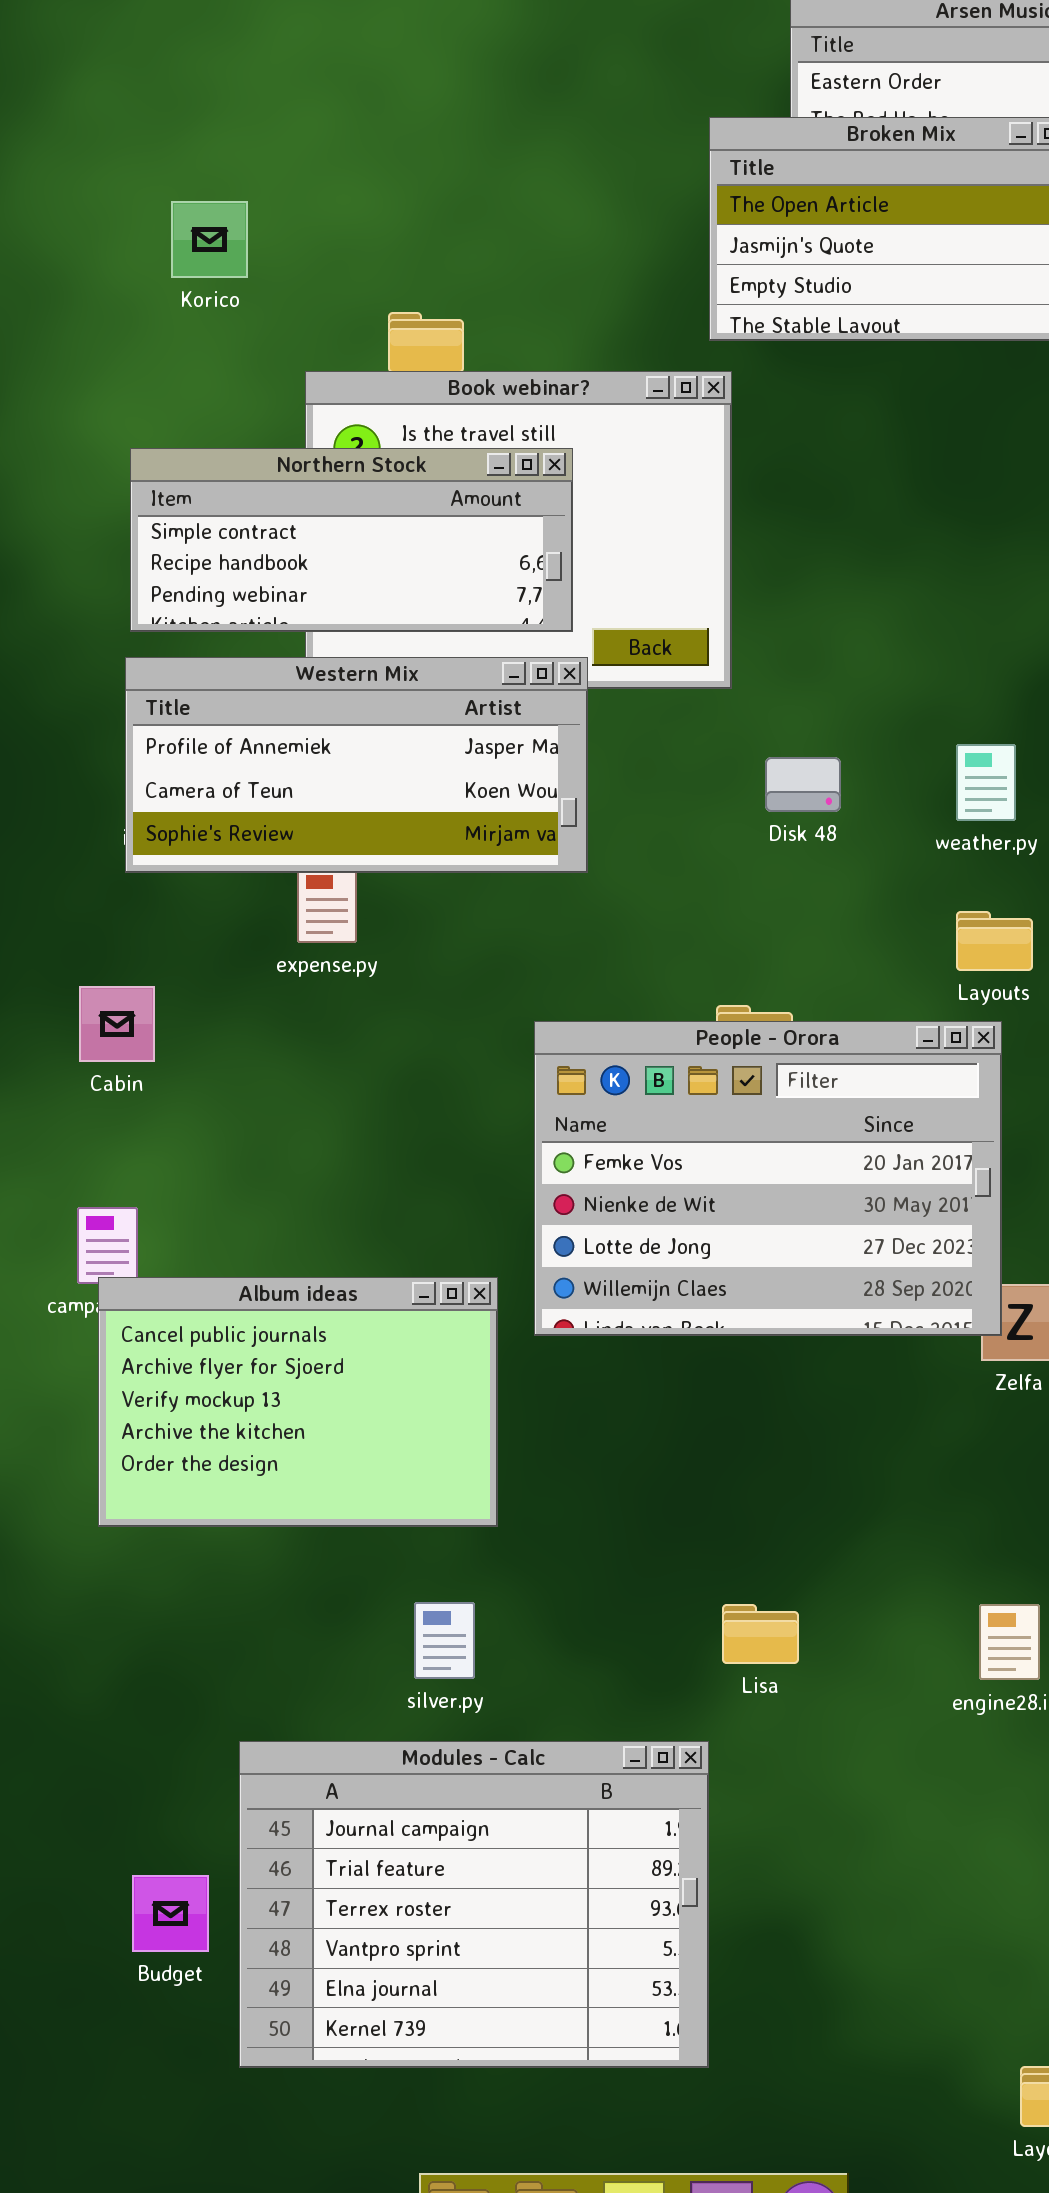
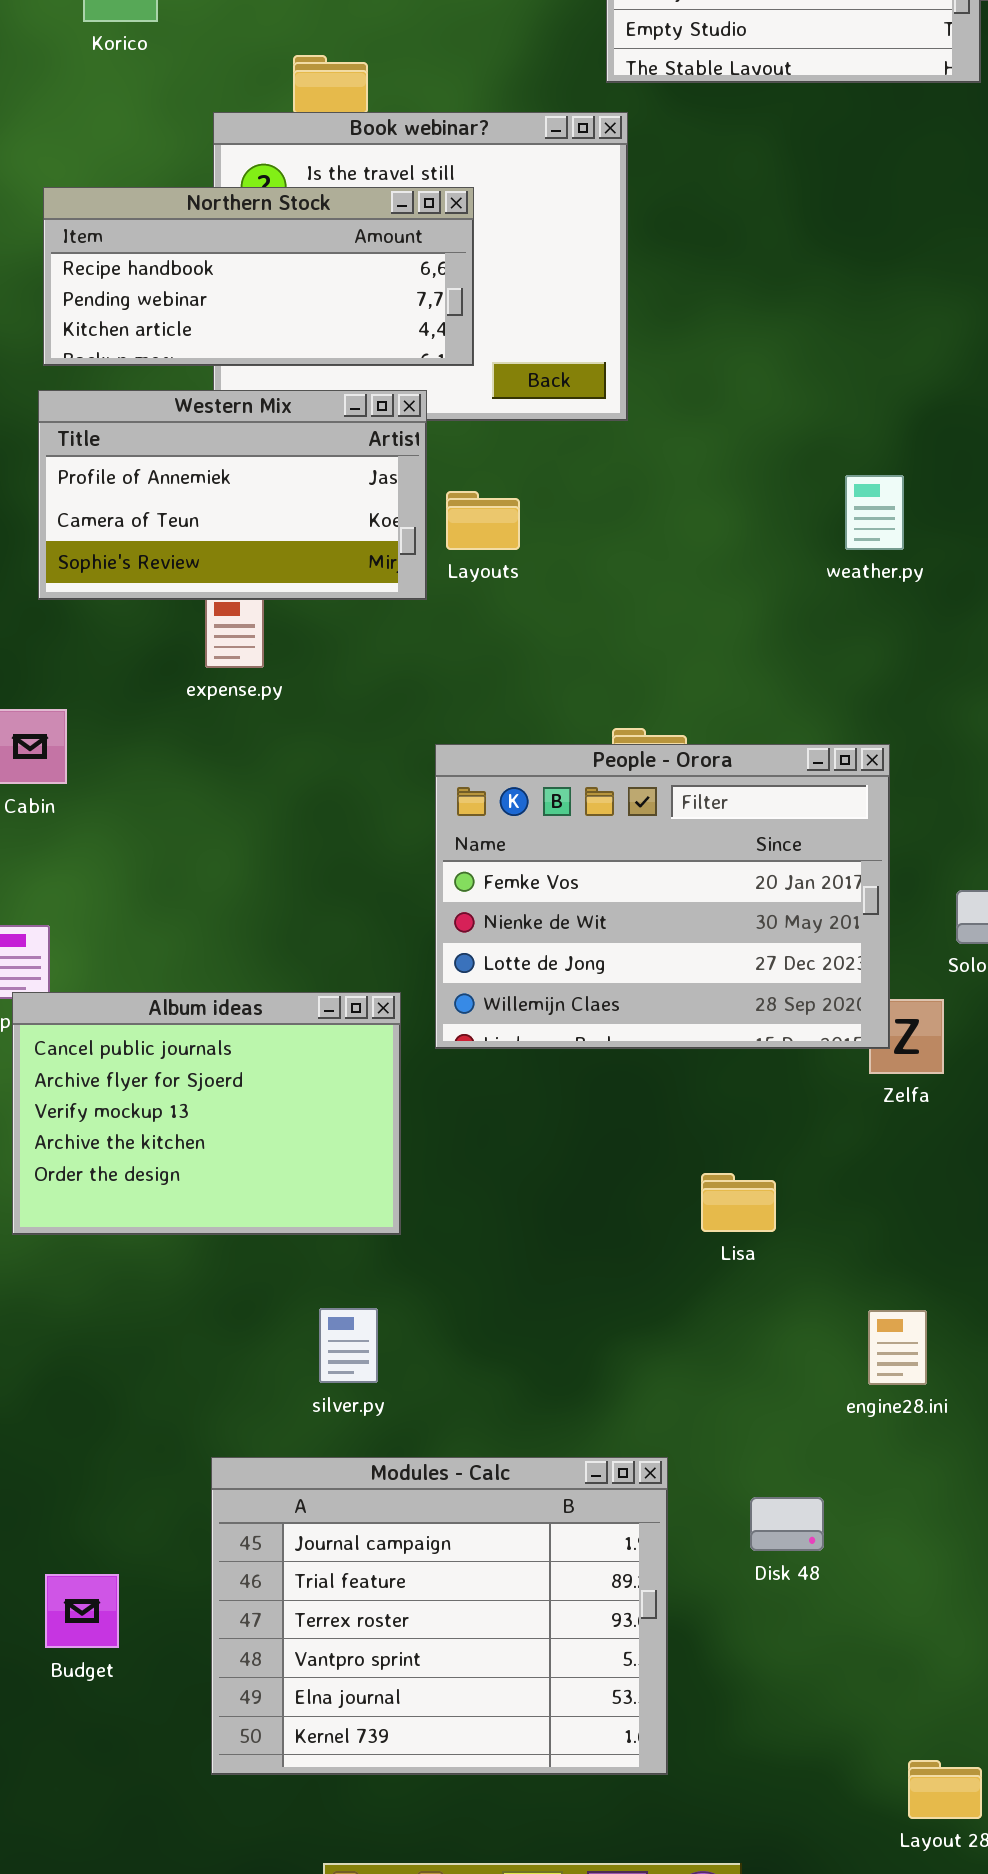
Northern Stock: [130,448,573,632] -> [43,187,474,366], scrolled down 1 row
Western Mix: [125,657,588,873] -> [38,390,427,600], resized
Disk 48: [765,757,841,812] -> [750,1497,824,1551], moved
Layouts: [956,911,1033,971] -> [446,491,520,550], moved
Lisa: [722,1604,799,1664] -> [701,1173,776,1232], moved
Modules - Calc: [239,1741,709,2068] -> [211,1457,668,1775], moved

